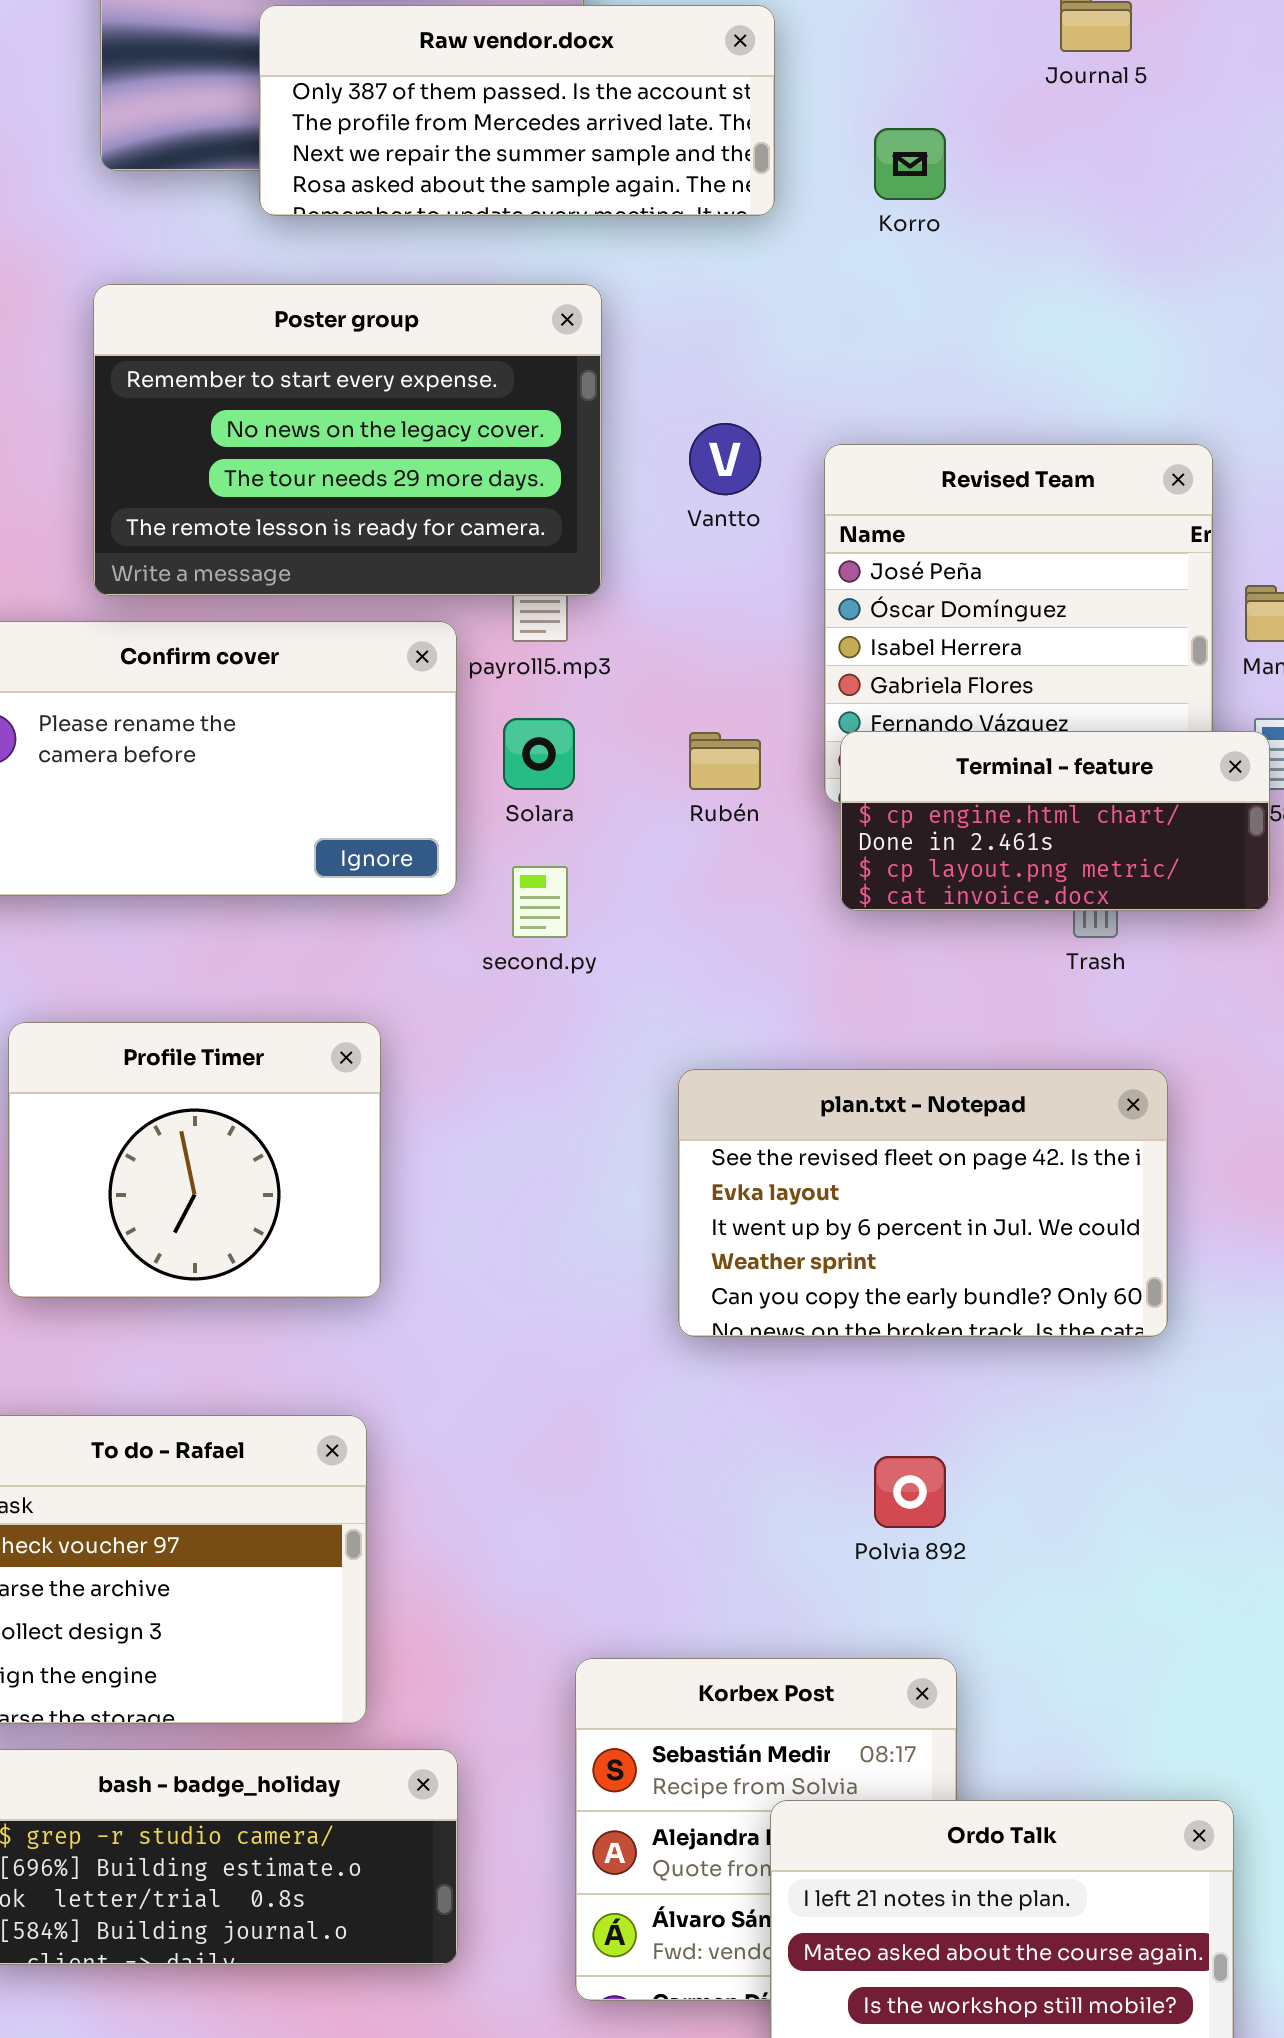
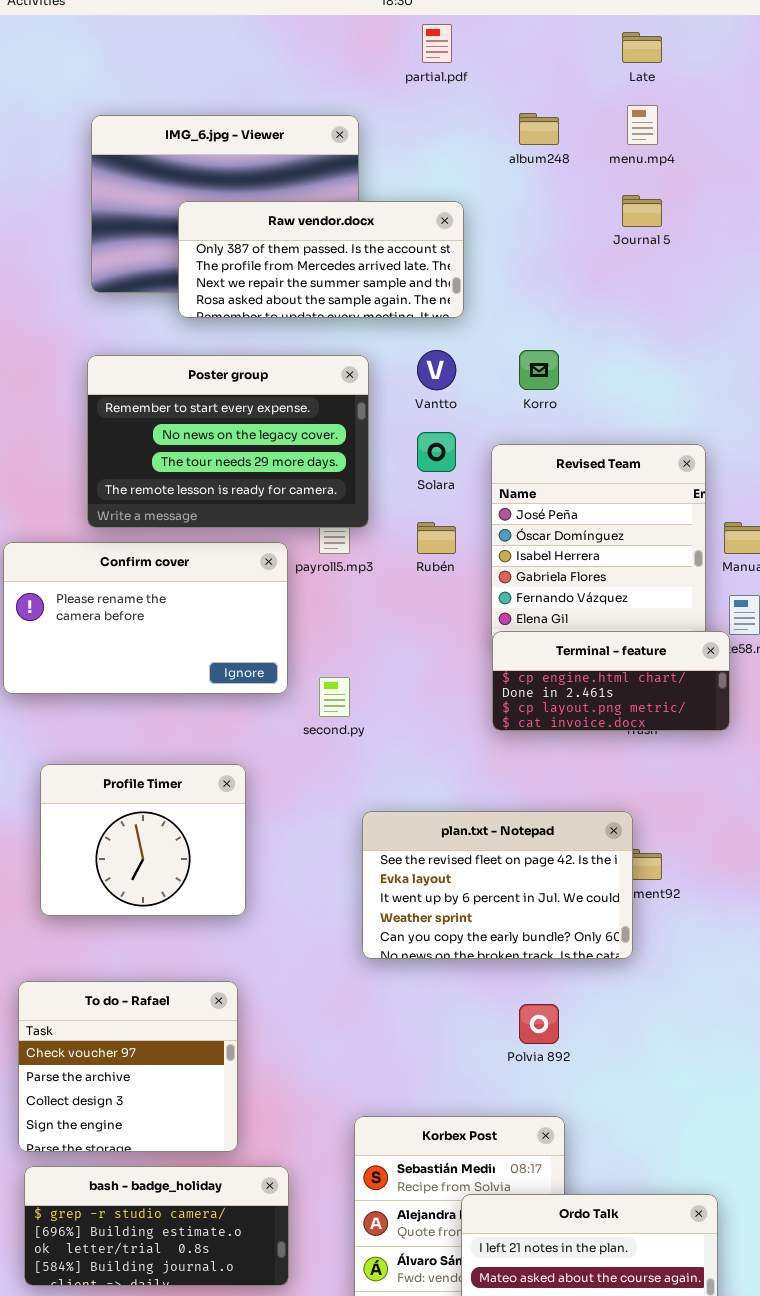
Korro: [874,128,946,200] -> [519,350,559,390], moved
Vantto: [689,423,761,495] -> [417,350,456,390], moved
Solara: [503,718,575,790] -> [417,432,456,472], moved
Terminal - feature: [840,731,1270,911] -> [492,631,730,731], moved
Rubén: [689,732,761,790] -> [417,522,456,554], moved
plan.txt - Notepad: [678,1069,1168,1337] -> [362,811,633,959], moved

